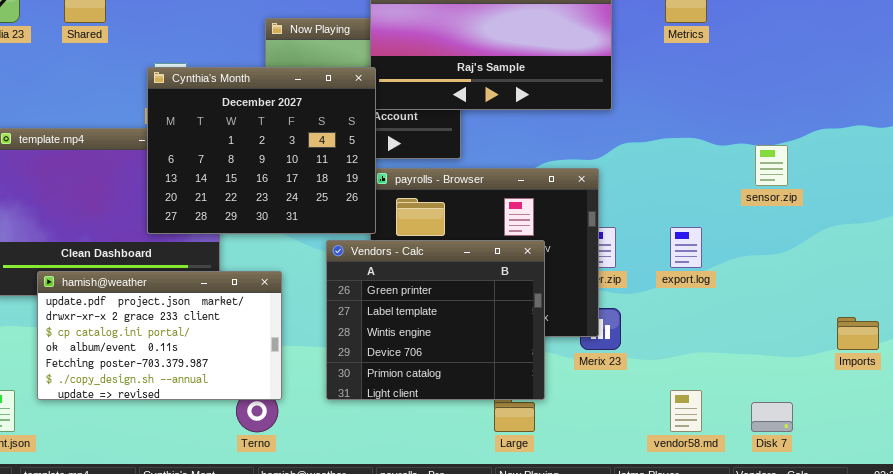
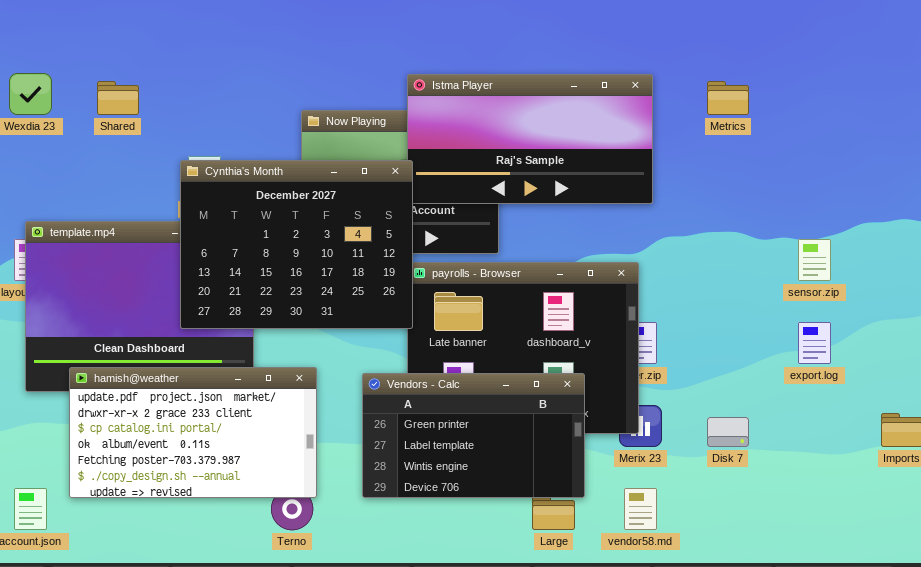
export.log: [670,227,702,268] -> [798,322,831,364], moved
Vendors - Calc: [326,240,545,400] -> [362,373,585,498], resized
vendor58.md: [670,390,702,432] -> [624,488,657,530], moved
Disk 7: [751,402,793,432] -> [707,417,749,447], moved

